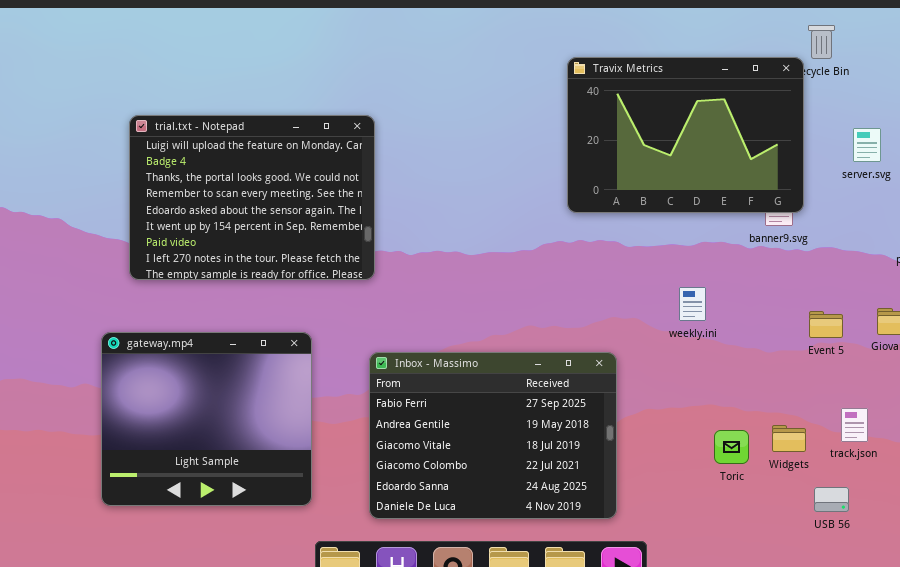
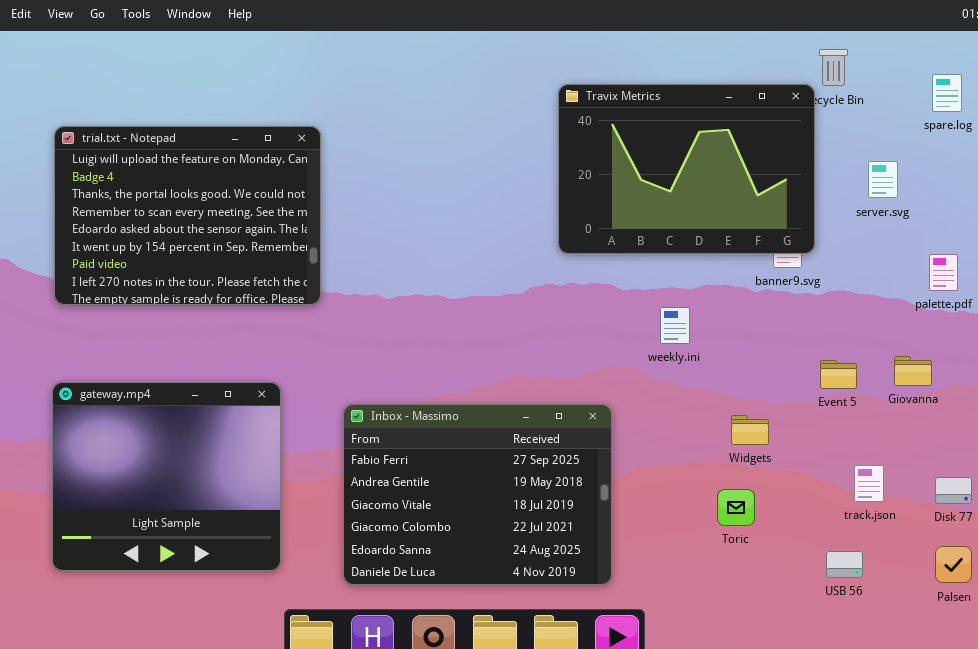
trial.txt - Notepad: [129,115,375,280] -> [54,126,321,305], moved
weekly.ini: [679,287,706,321] -> [660,307,690,344], moved
Widgets: [772,425,806,452] -> [731,415,769,445], moved

